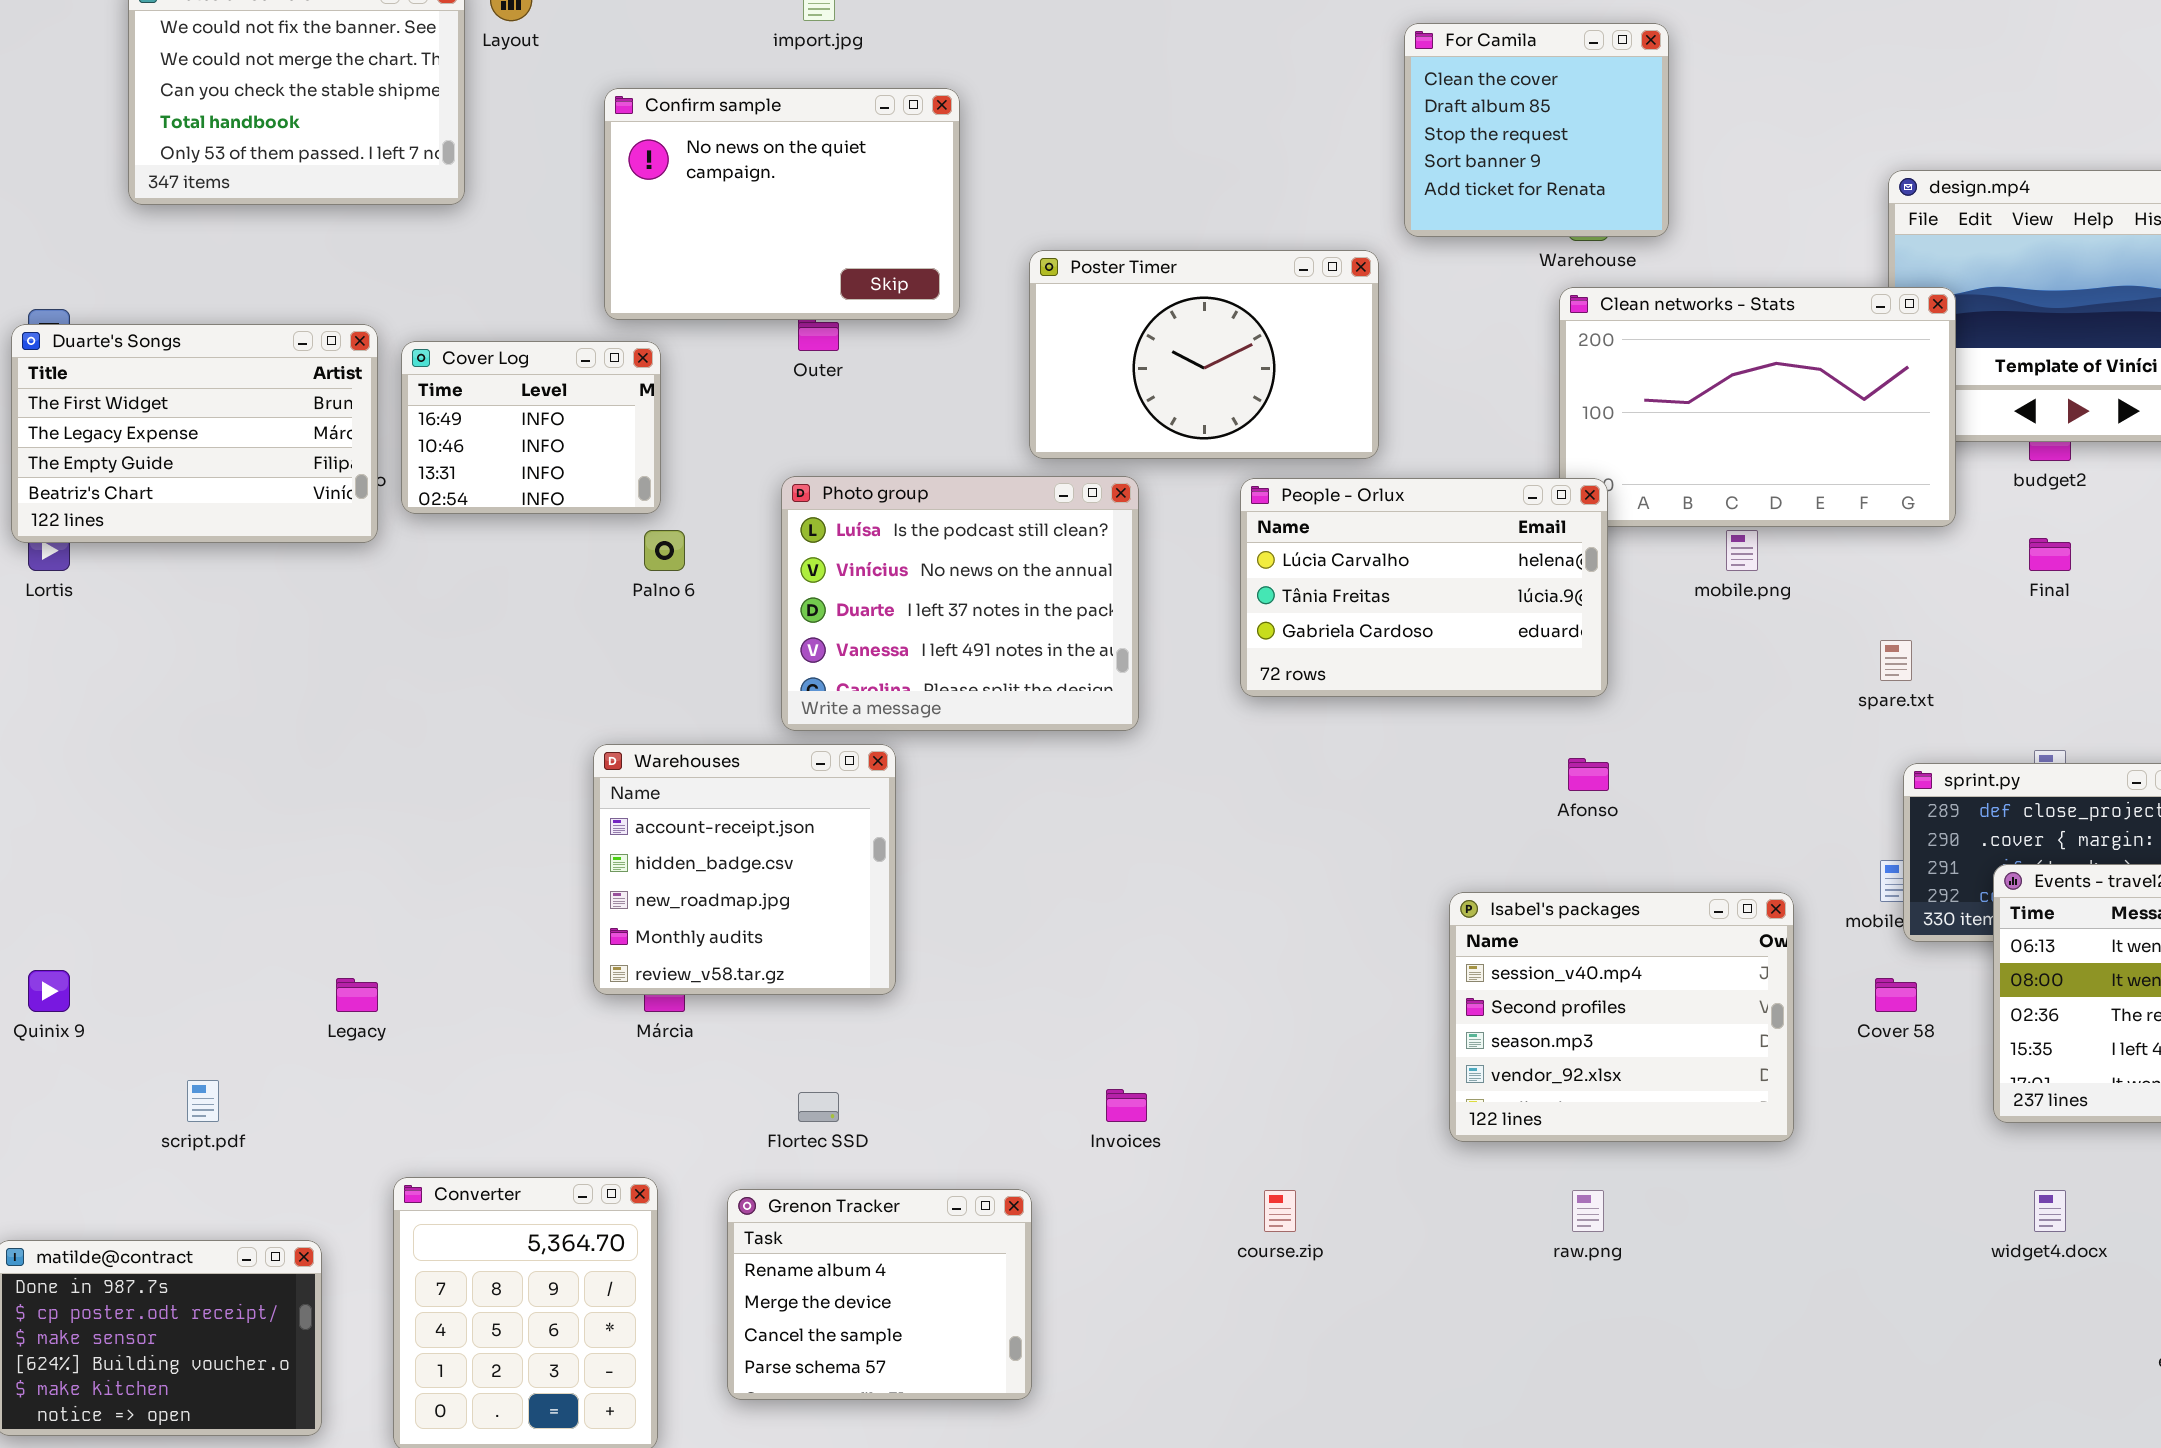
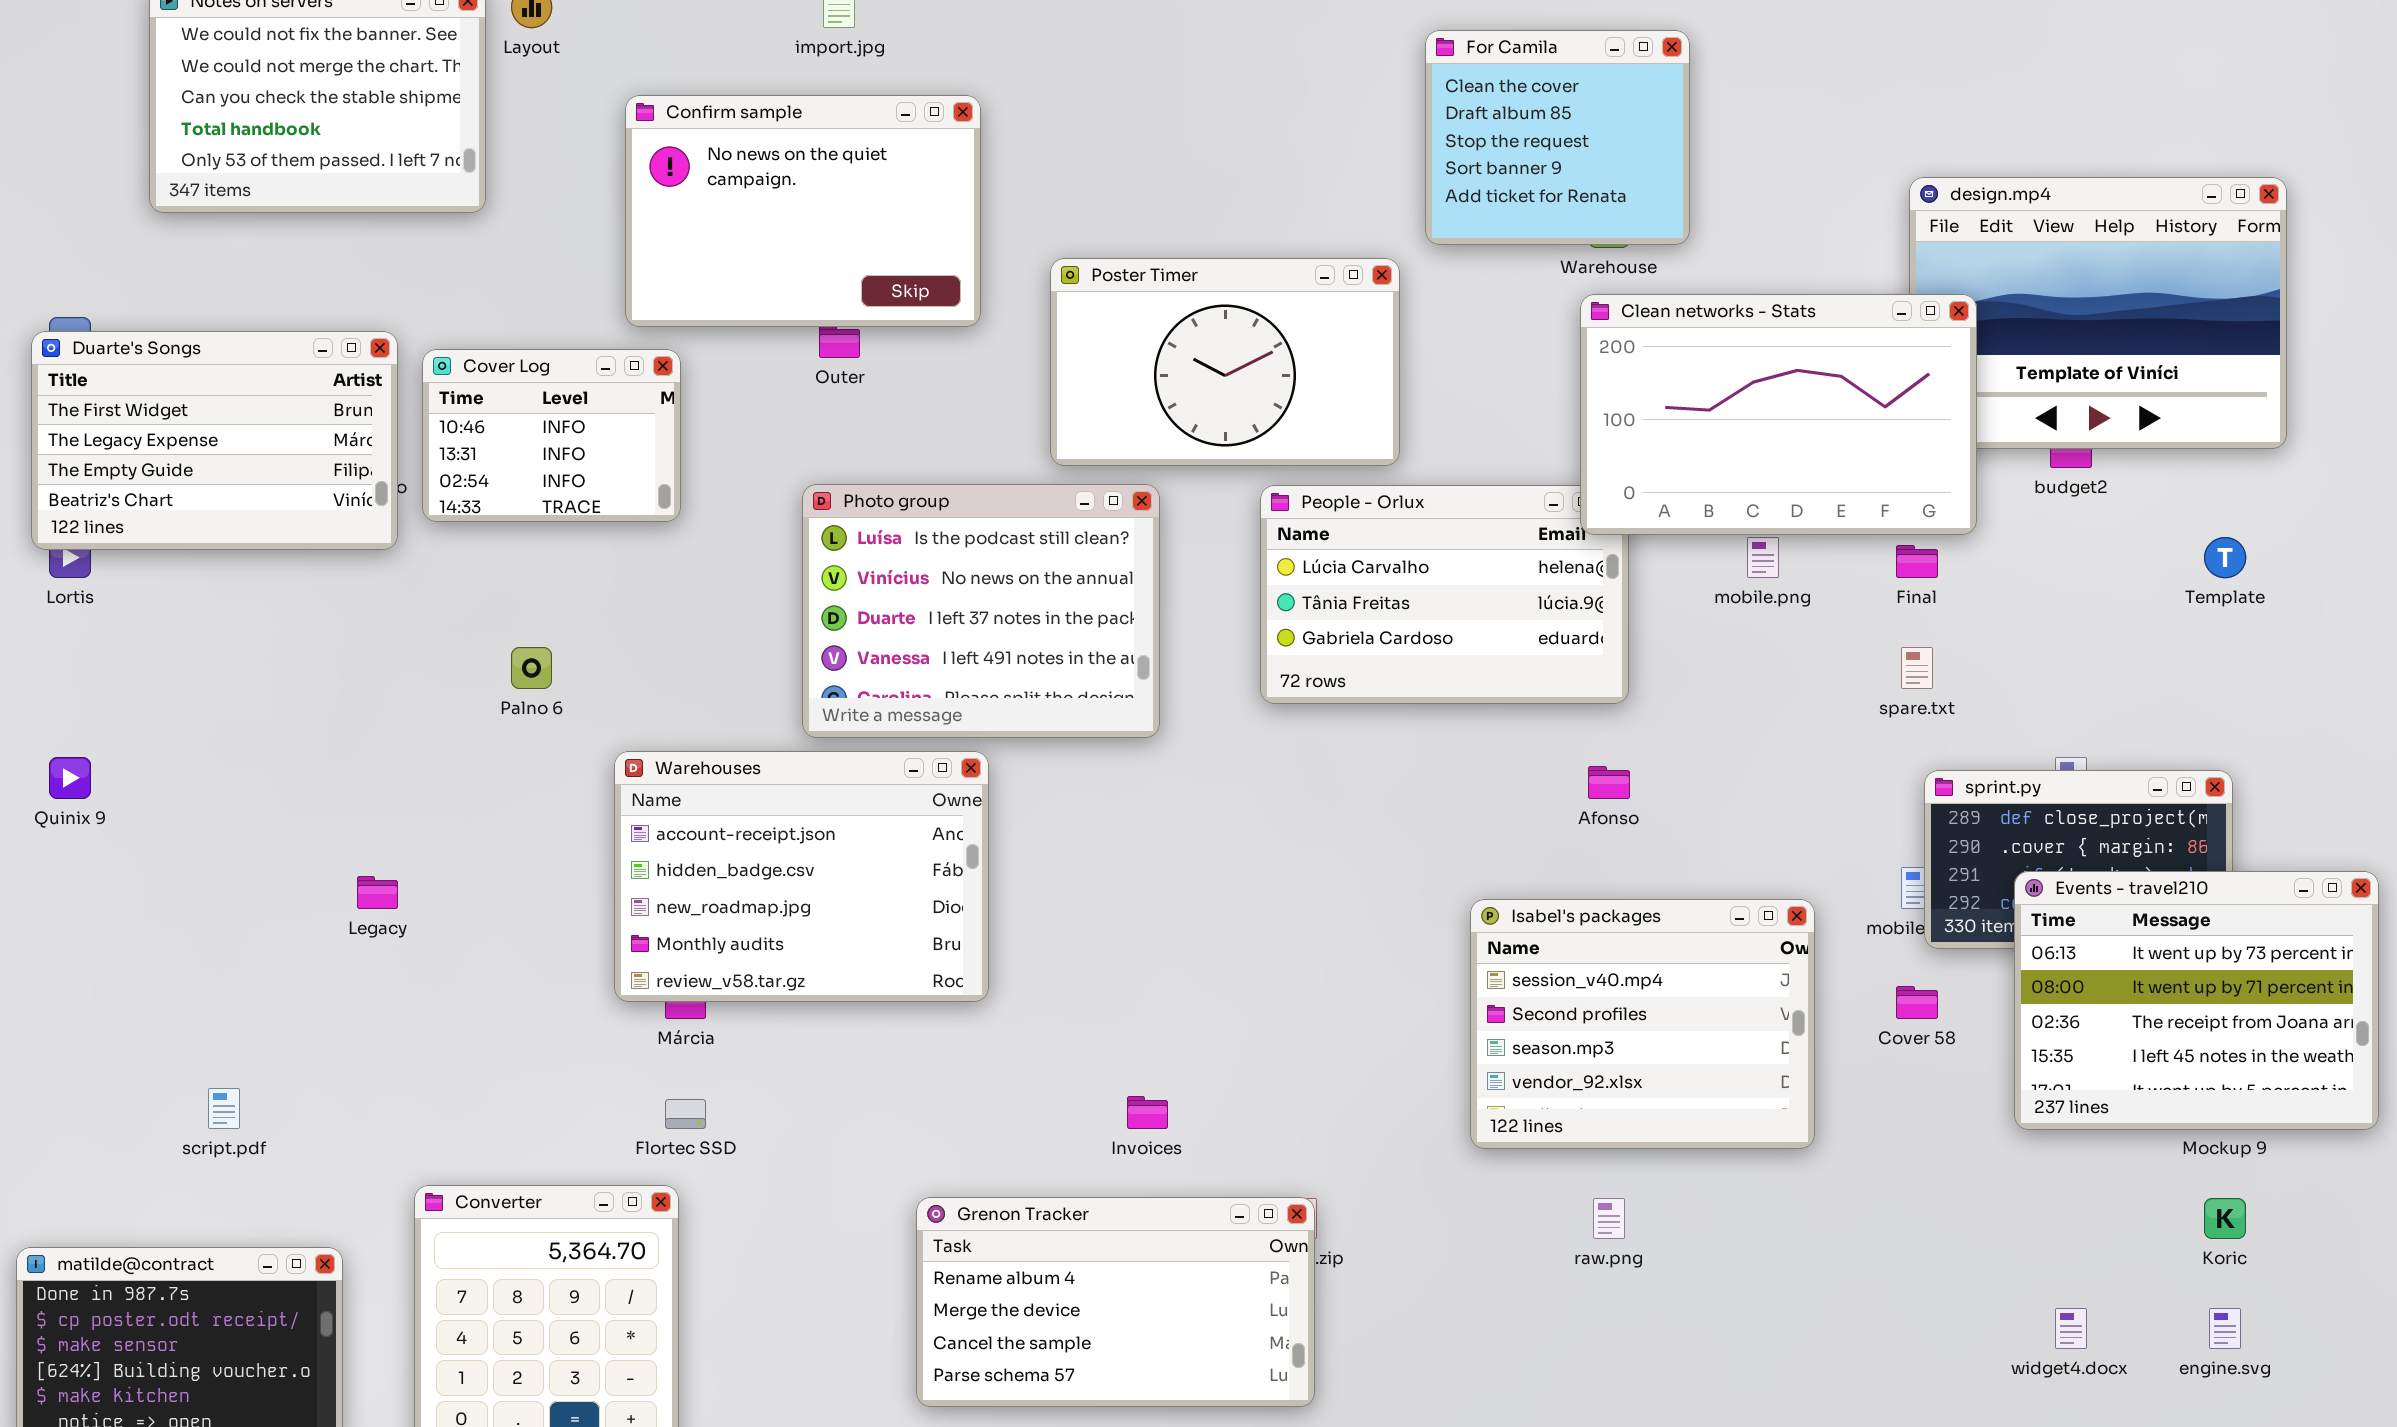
Clean networks - Stats: [1559,287,1956,527] -> [1580,294,1977,535], raised
Cover Log: [401,341,661,514] -> [422,349,681,522], scrolled down 1 row
Palno 6: [644,530,685,571] -> [511,647,552,689], moved
Final: [2029,538,2071,571] -> [1896,545,1938,578], moved
Warehouses: [593,744,896,995] -> [614,751,989,1002], resized
Quinix 9: [28,970,70,1012] -> [49,757,91,799], moved
Legacy: [336,978,378,1012] -> [357,876,398,909], moved
Flortec SSD: [798,1092,839,1122] -> [665,1099,706,1129], moved
Grenon Tracker: [727,1189,1032,1400] -> [916,1197,1315,1407], moved, resized
widget4.docx: [2034,1190,2066,1232] -> [2055,1308,2087,1349], moved

